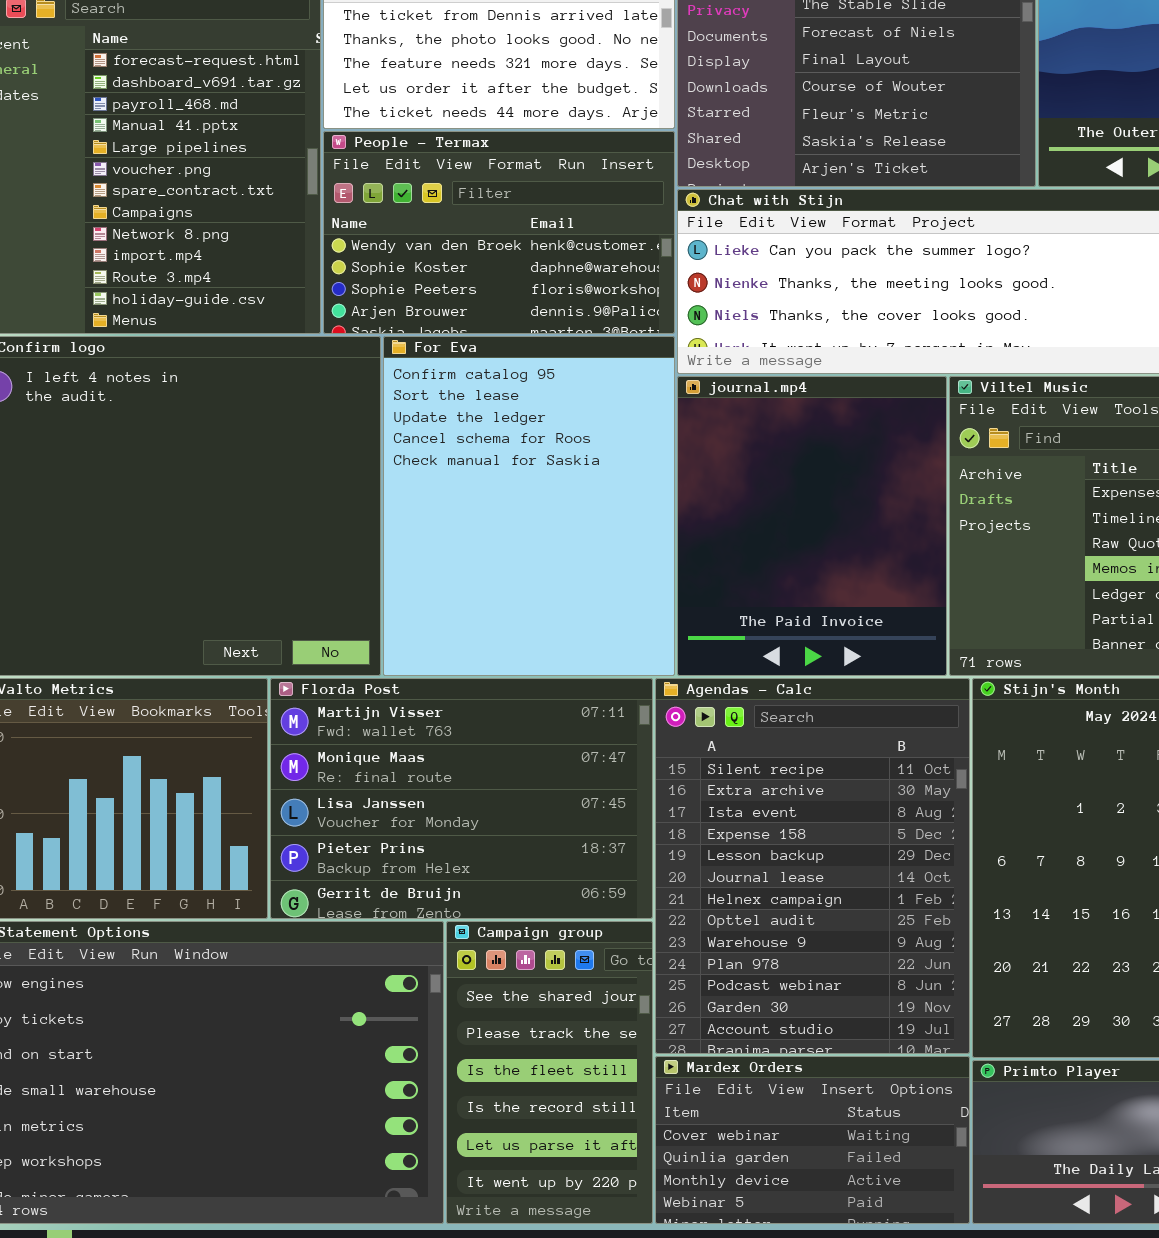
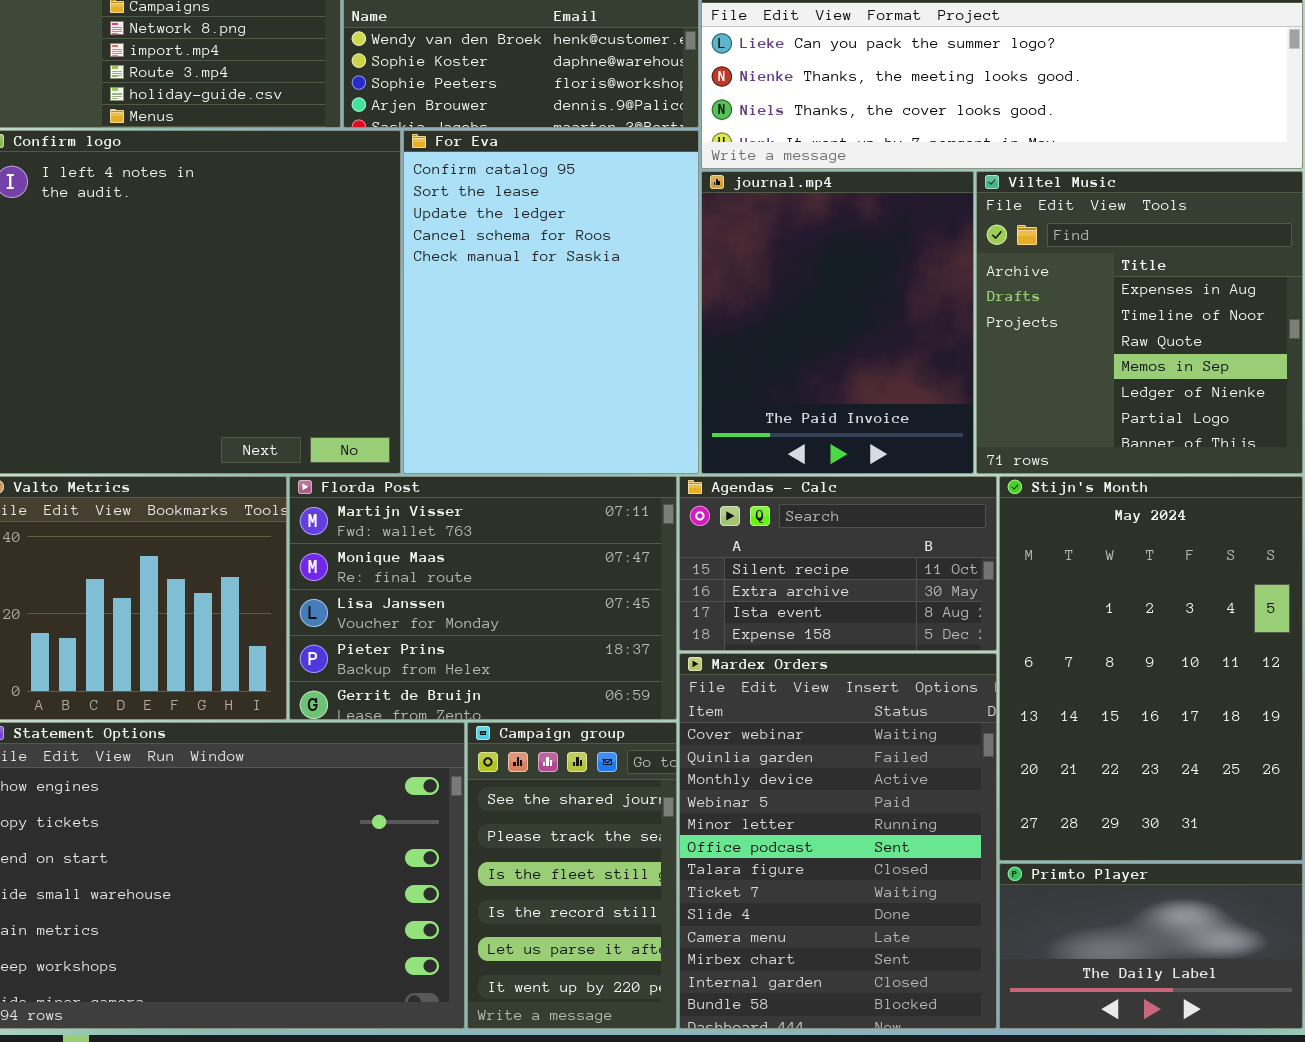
Agendas - Calc: [655,678,970,1054] -> [679,476,997,651], resized
Mardex Orders: [655,1056,970,1224] -> [679,653,997,1029], resized

